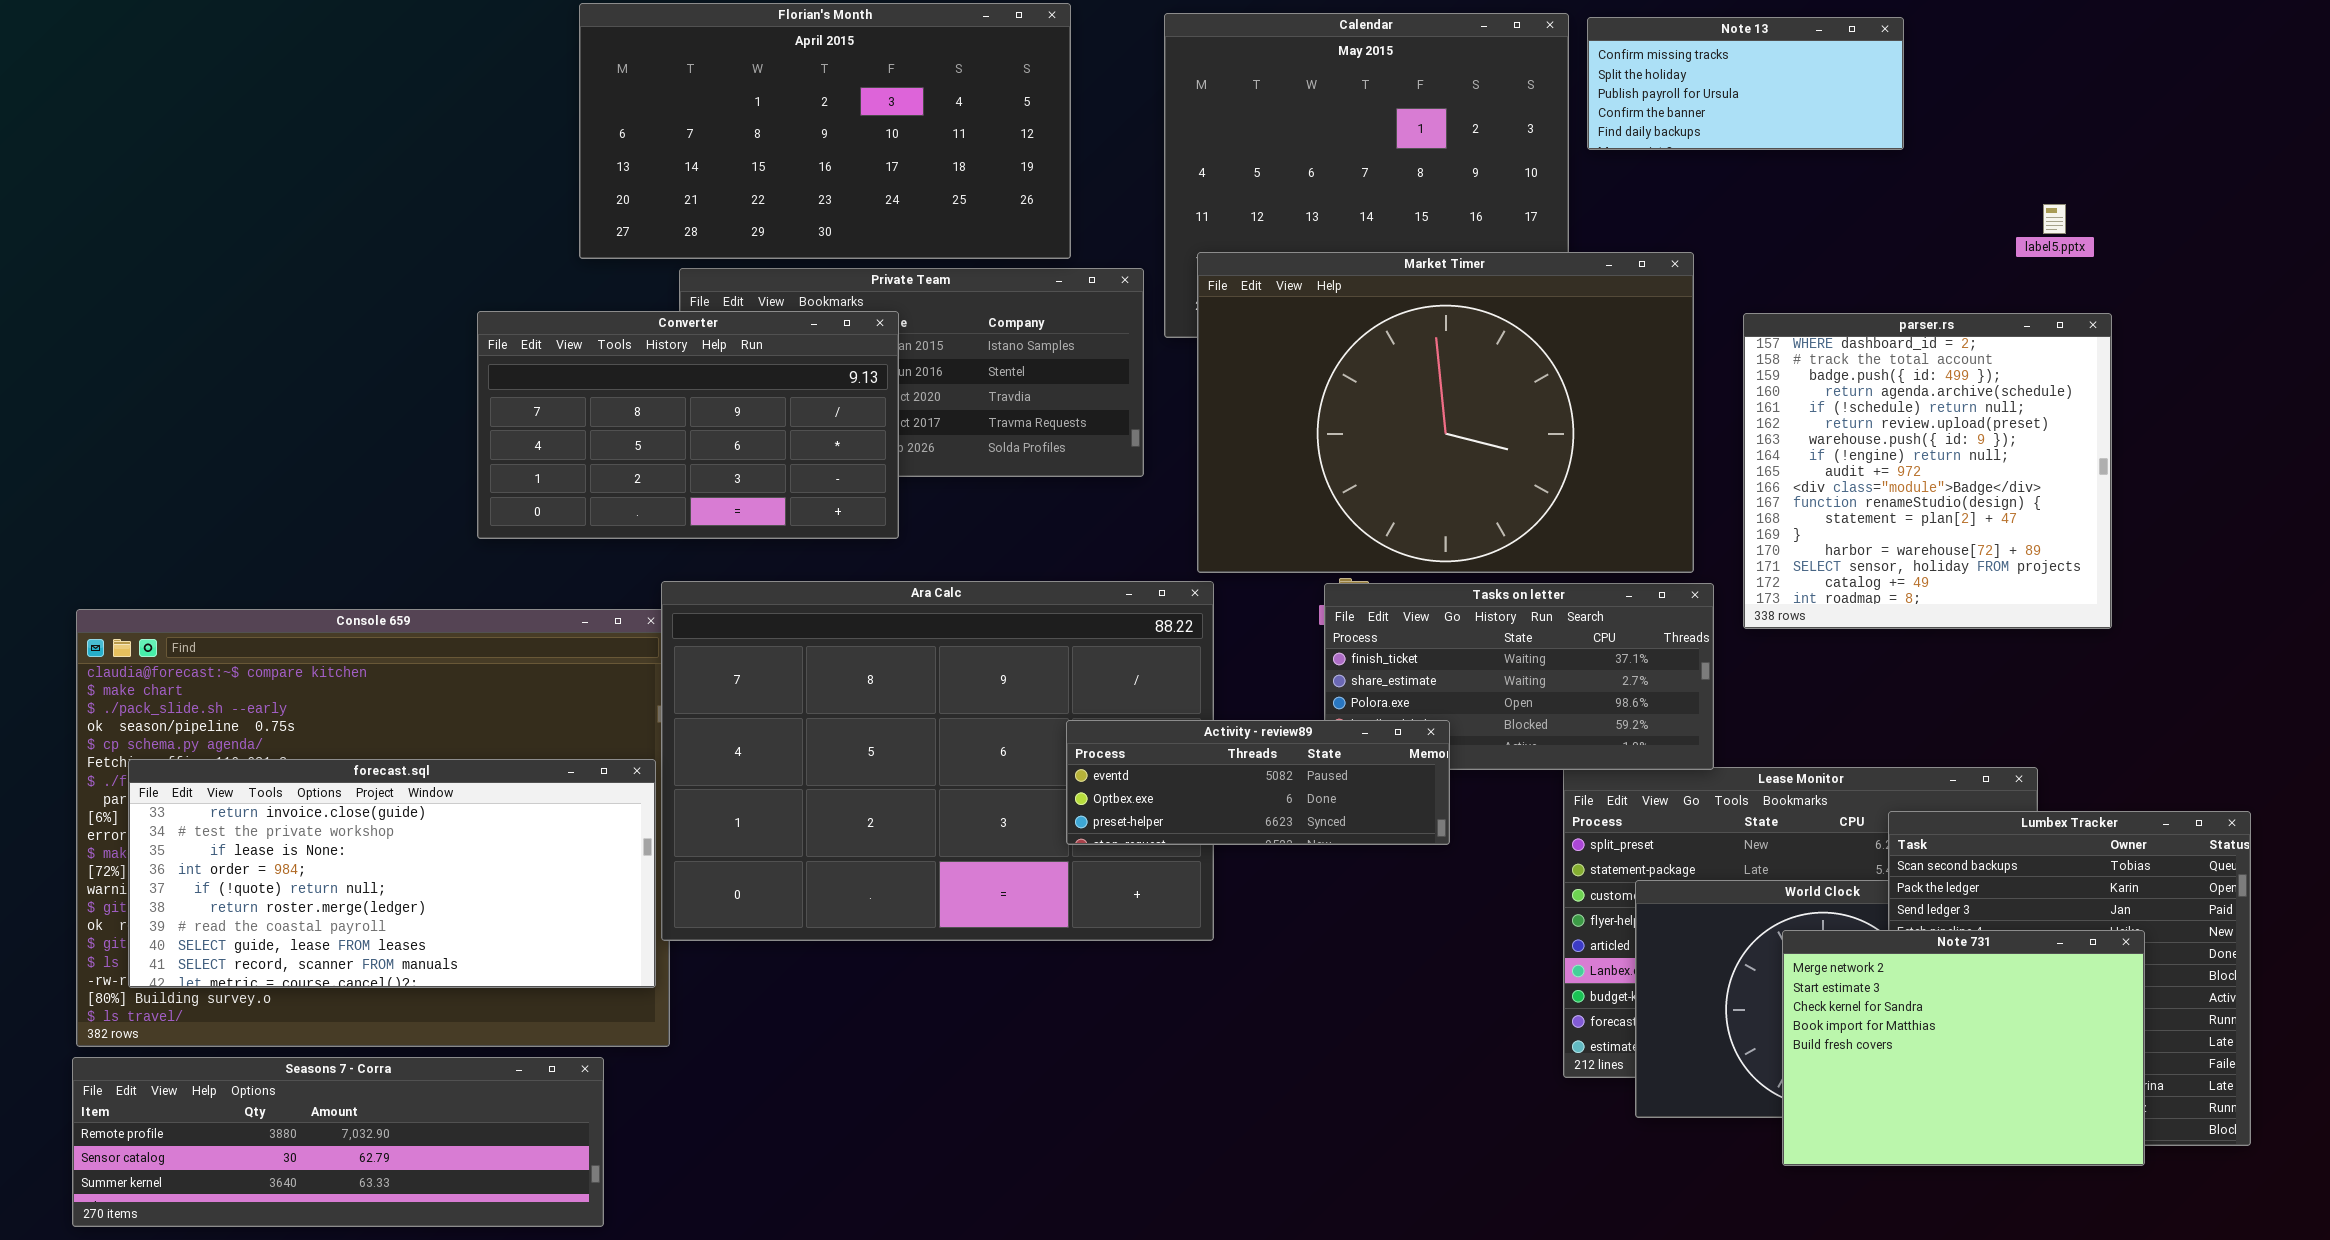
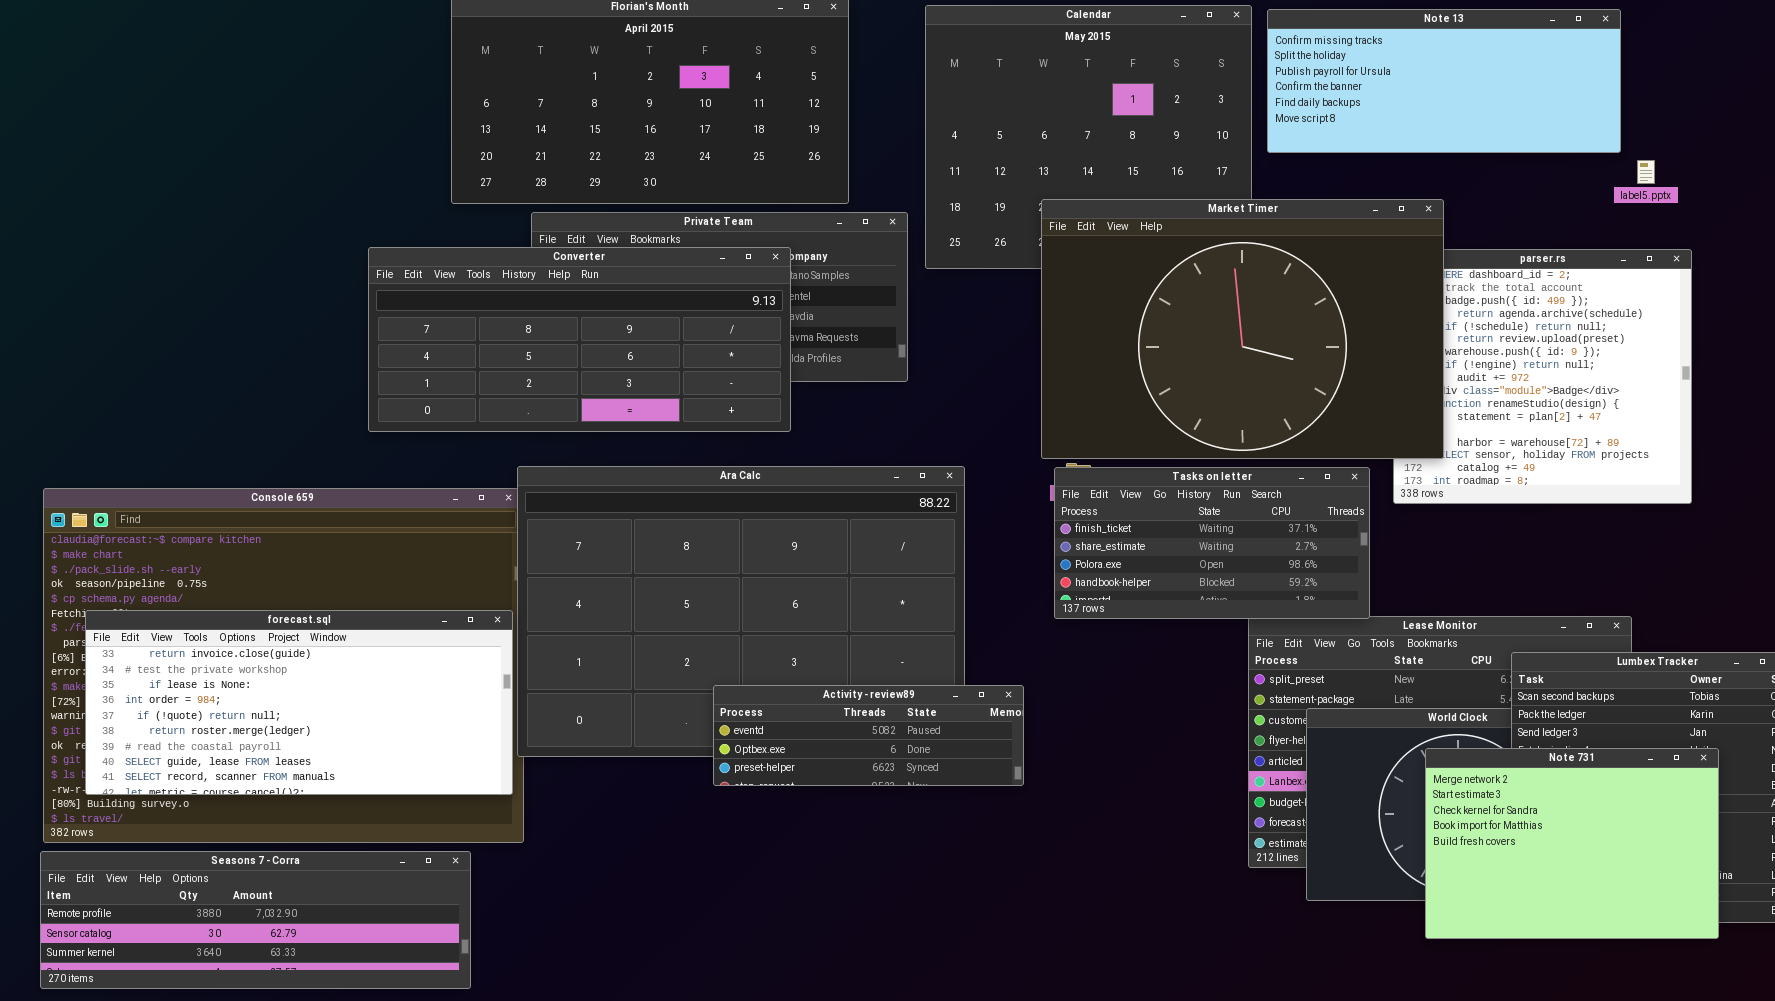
Note 13: [1587,17,1904,150] -> [1267,9,1621,153], resized
Market Timer: [1197,252,1694,573] -> [1041,199,1444,459], moved
Converter: [477,311,899,539] -> [368,247,791,432], resized
Activity - review89: [1066,720,1450,845] -> [713,685,1024,786], moved

